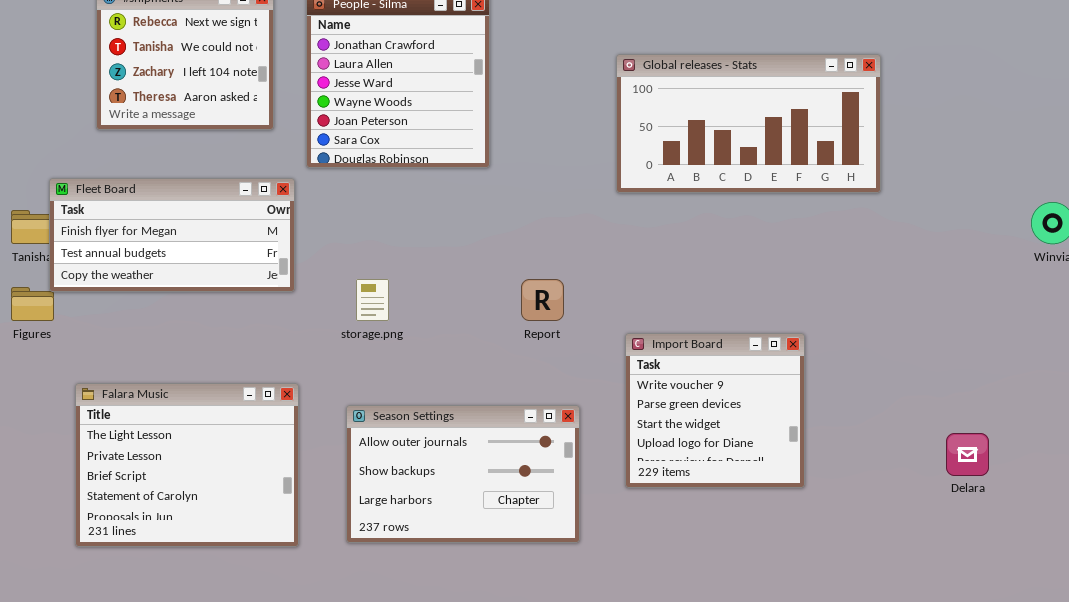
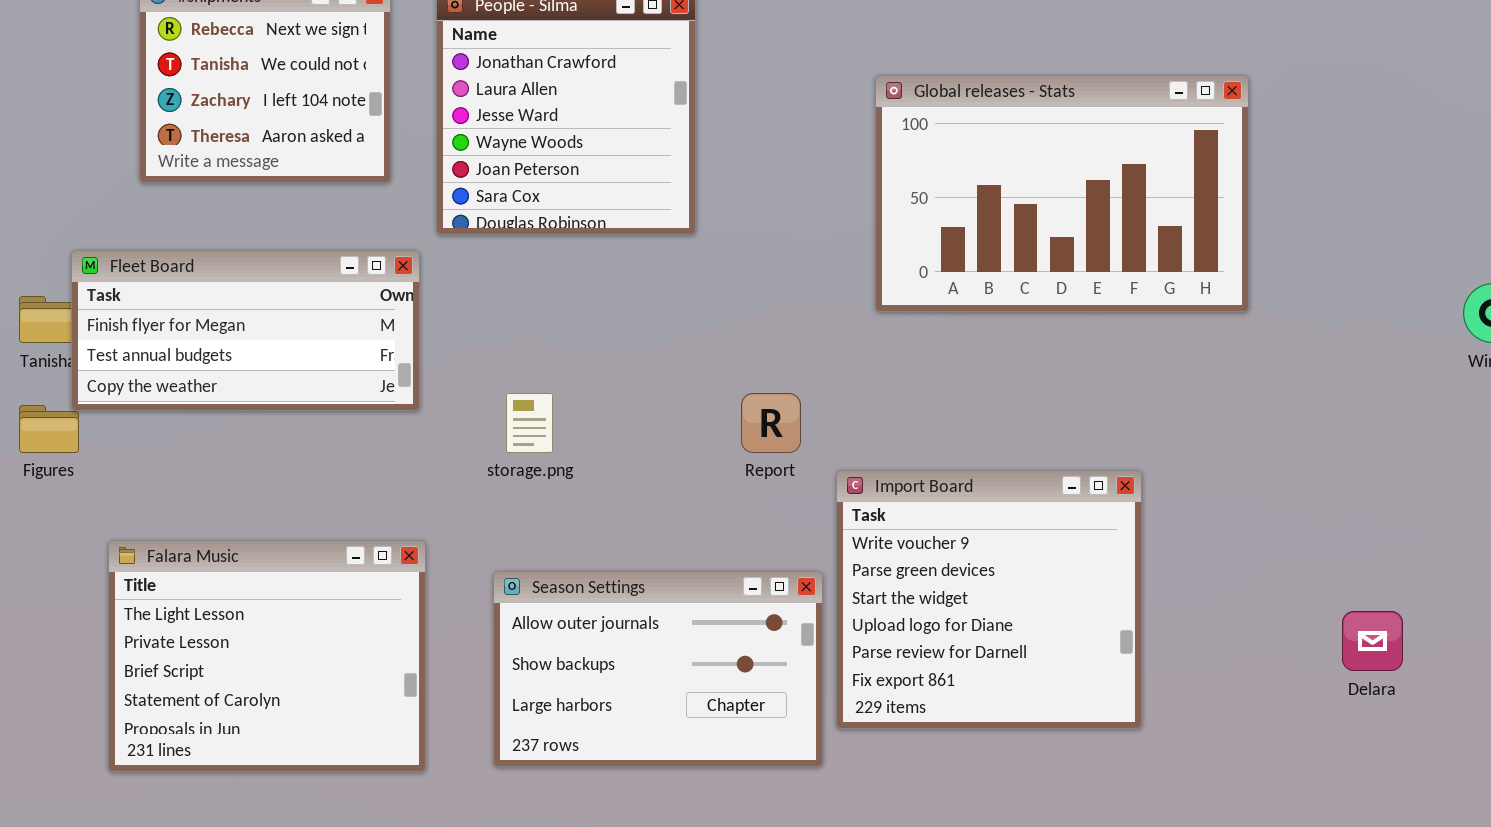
Global releases - Stats: [616,54,881,193] -> [875,75,1249,312], resized
Import Board: [625,333,805,488] -> [836,470,1142,729], resized

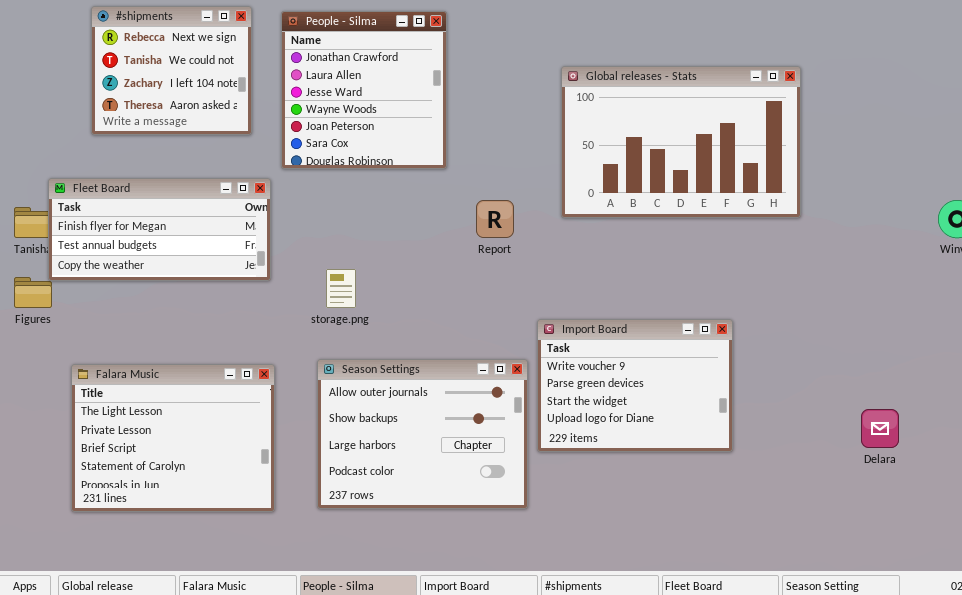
Report: [741,393,801,453] -> [476,200,514,238], moved
Import Board: [836,470,1142,729] -> [537,319,733,452], resized
Season Settings: [493,571,823,767] -> [317,359,528,509], resized

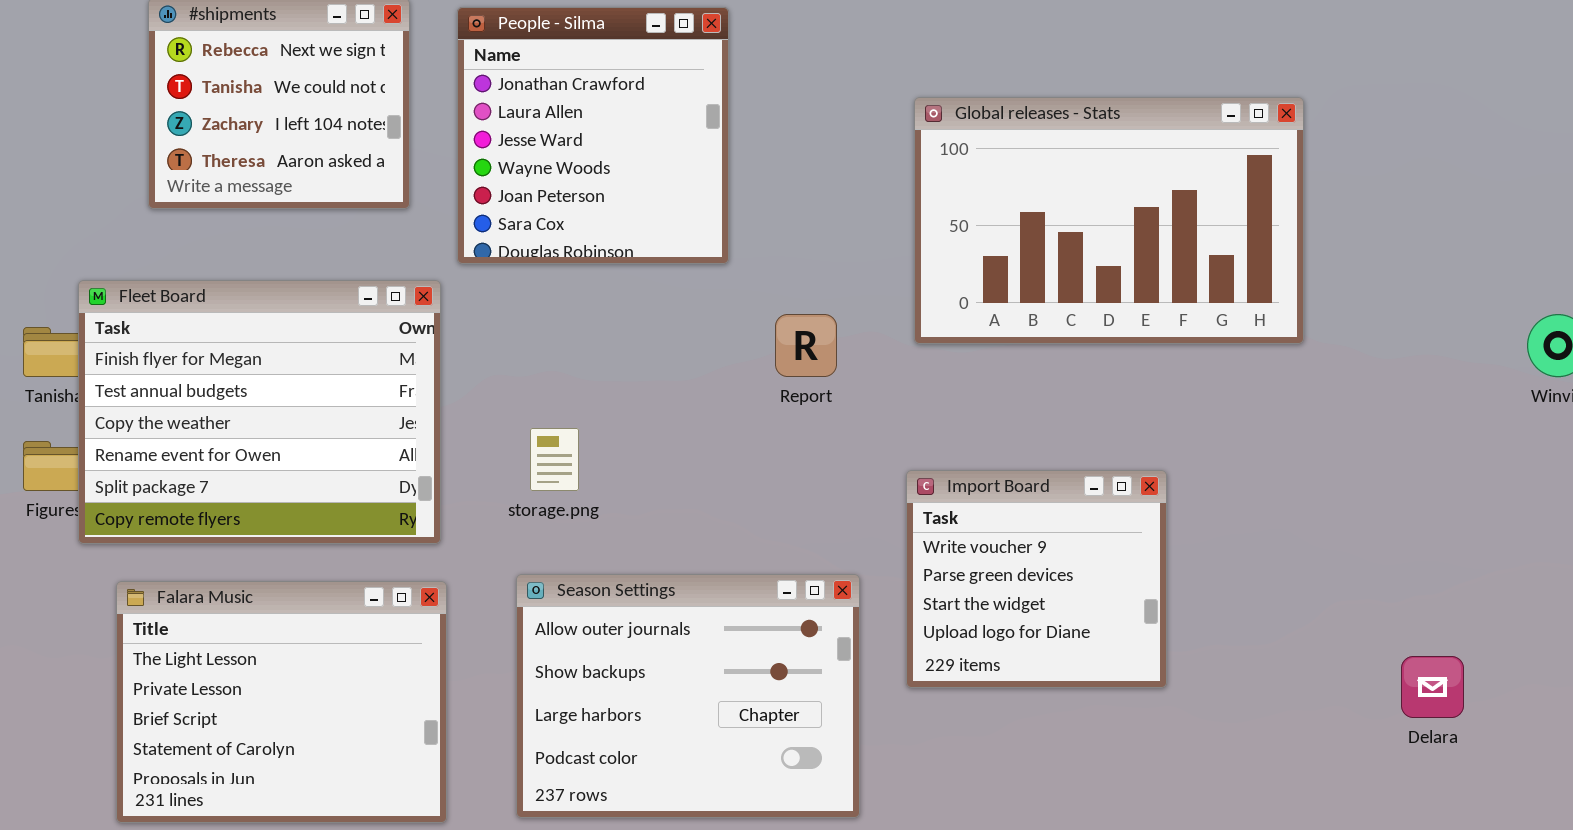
Fleet Board: [48,178,271,281] -> [78,280,441,544], resized
Import Board: [537,319,733,452] -> [906,470,1167,688], moved, resized

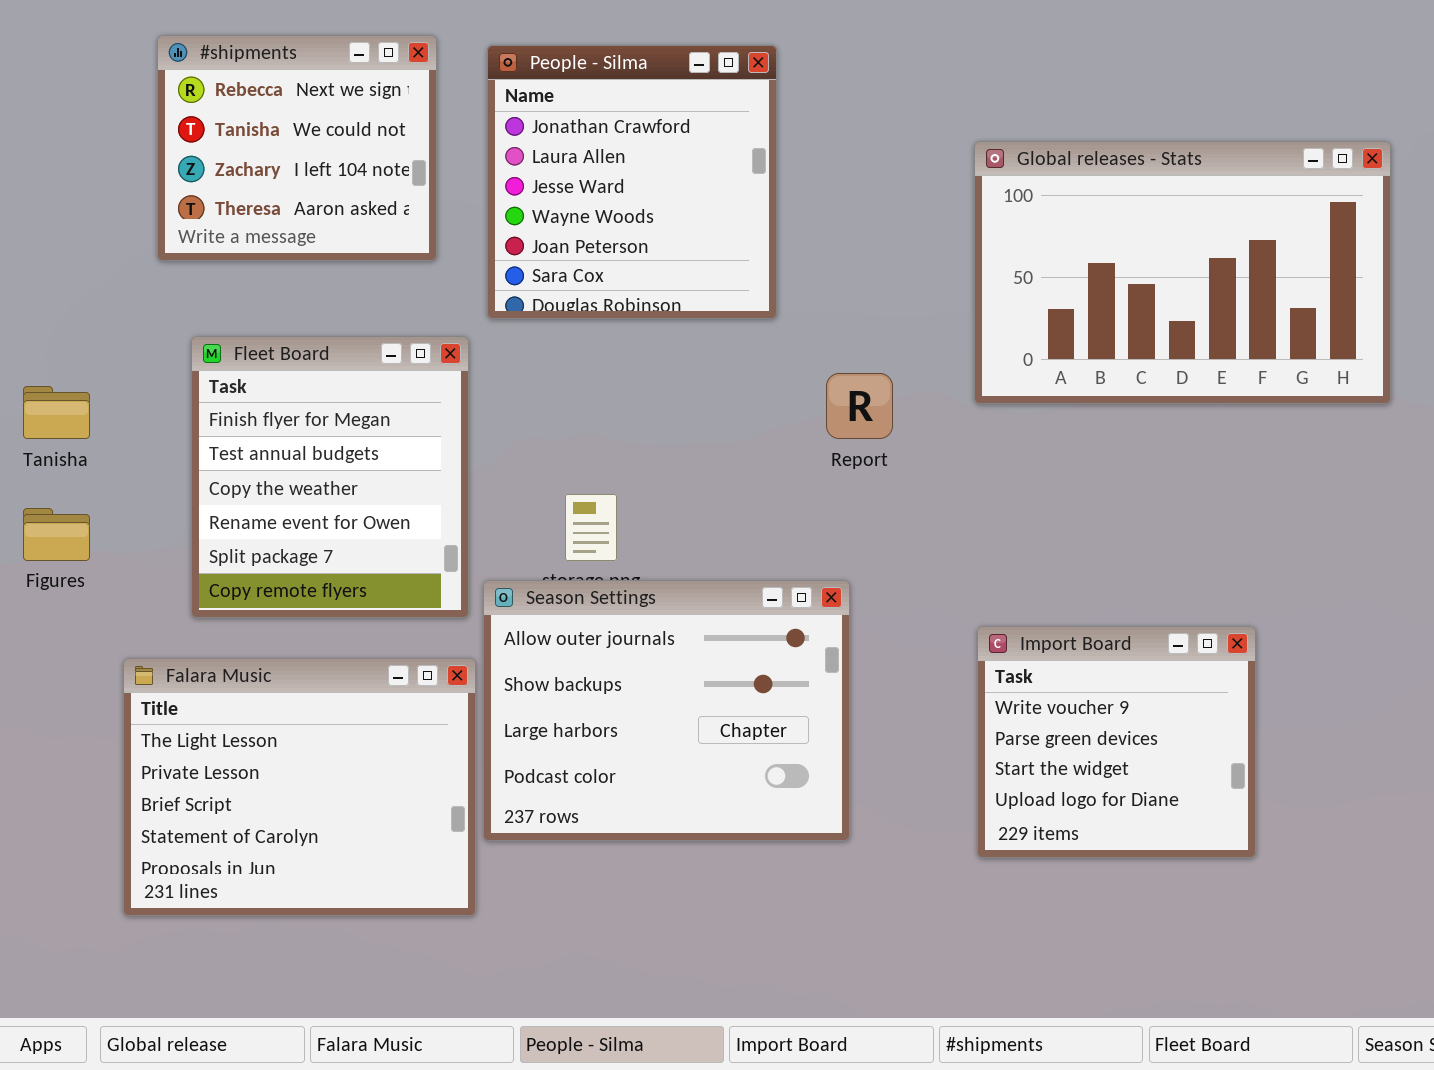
Fleet Board: [78,280,441,544] -> [191,336,469,618], resized
Import Board: [906,470,1167,688] -> [977,626,1256,858], moved
Season Settings: [516,574,860,818] -> [483,580,850,841], moved

